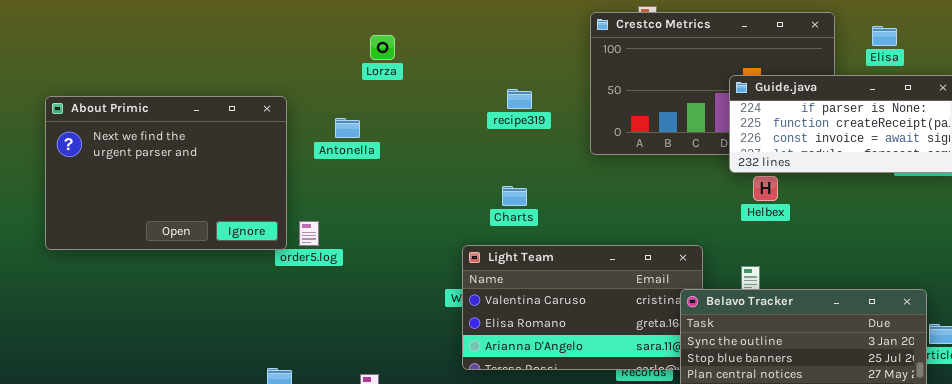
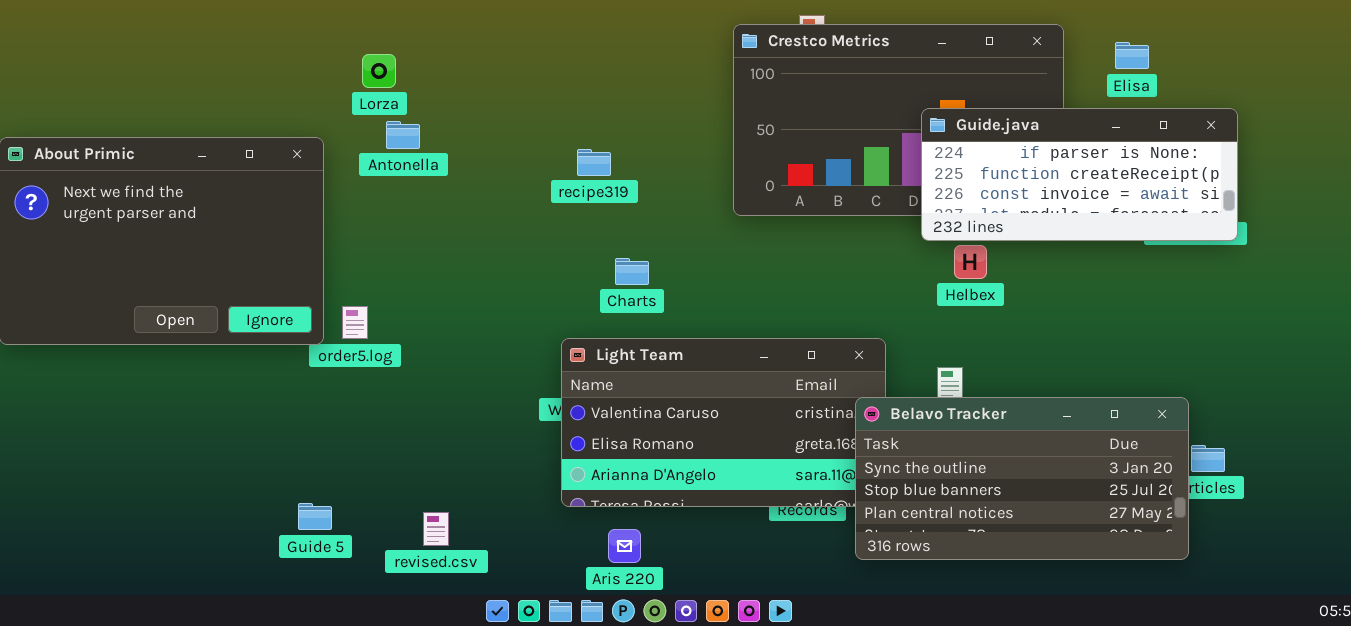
Lorza: [370,35,395,60] -> [362,54,396,88], moved
recipe319: [507,89,532,109] -> [577,149,611,176], moved
Antonella: [335,118,360,138] -> [386,121,420,149], moved

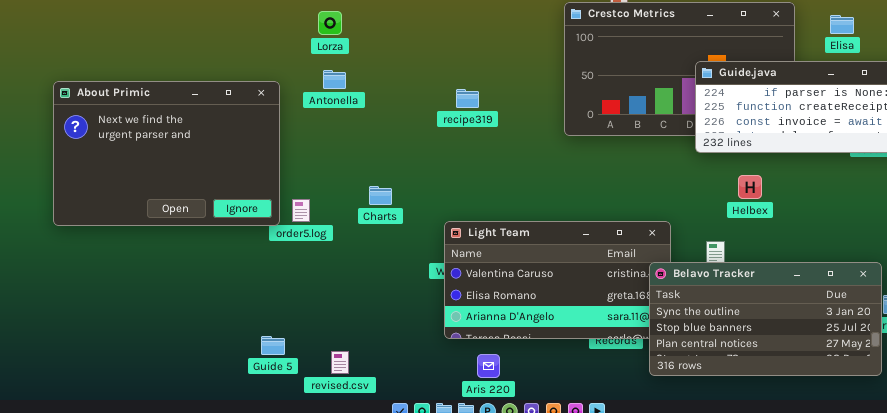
Lorza: [362,54,396,88] -> [318,11,342,35], moved
Helbex: [954,245,987,279] -> [738,175,762,199], moved
Charts: [615,258,649,285] -> [369,186,392,205], moved
revised.csv: [423,512,449,546] -> [331,351,349,374], moved

